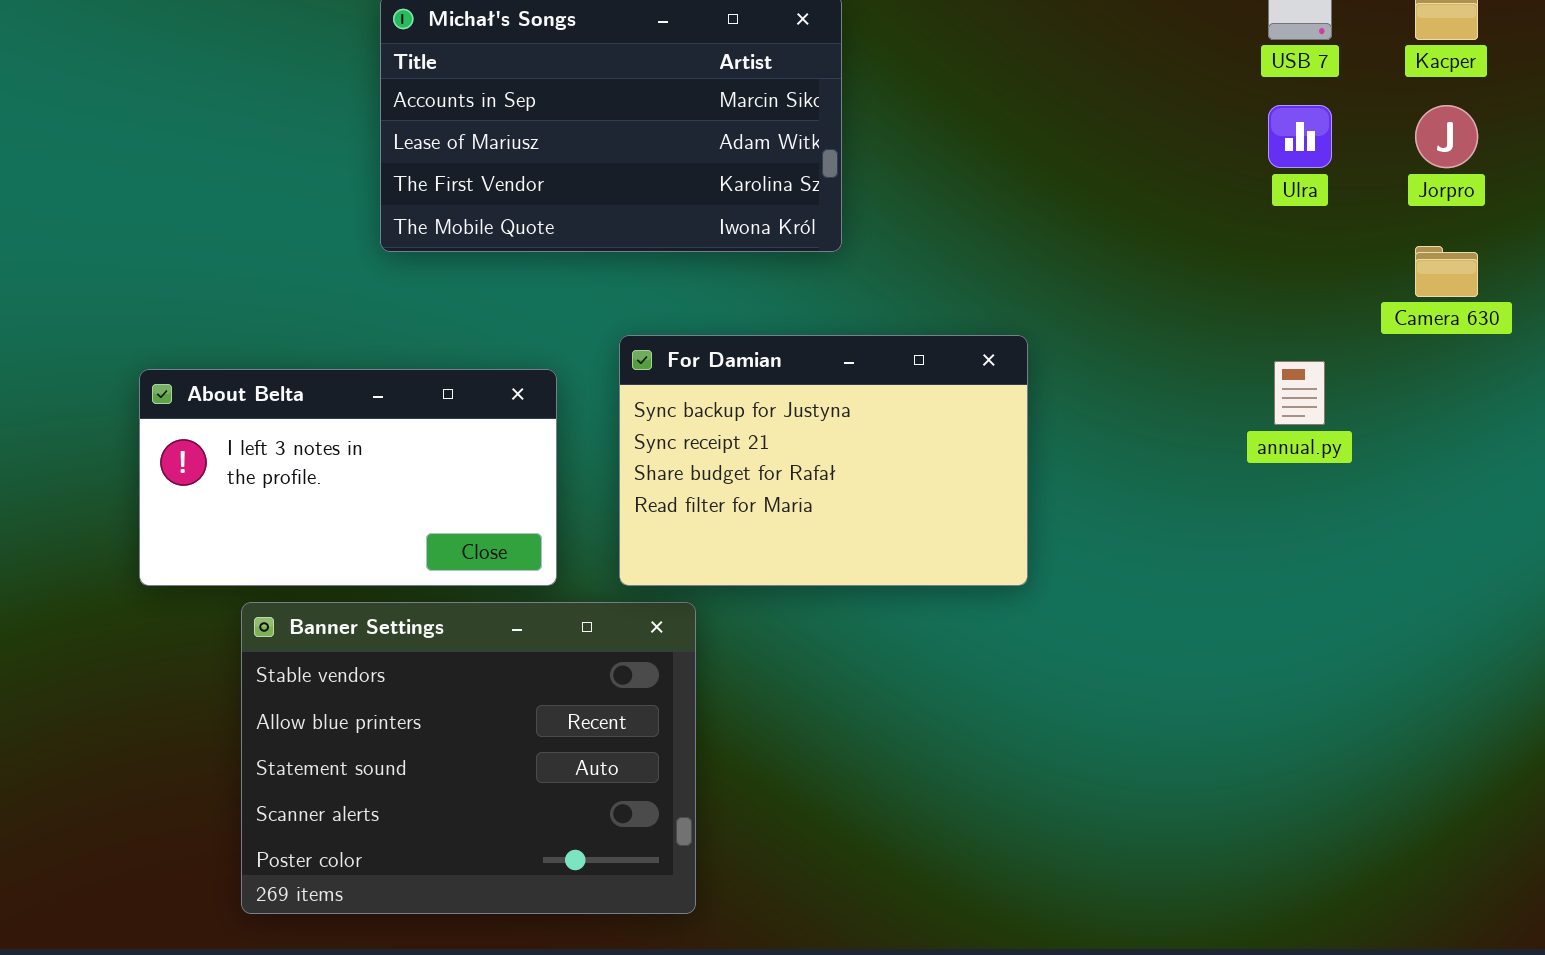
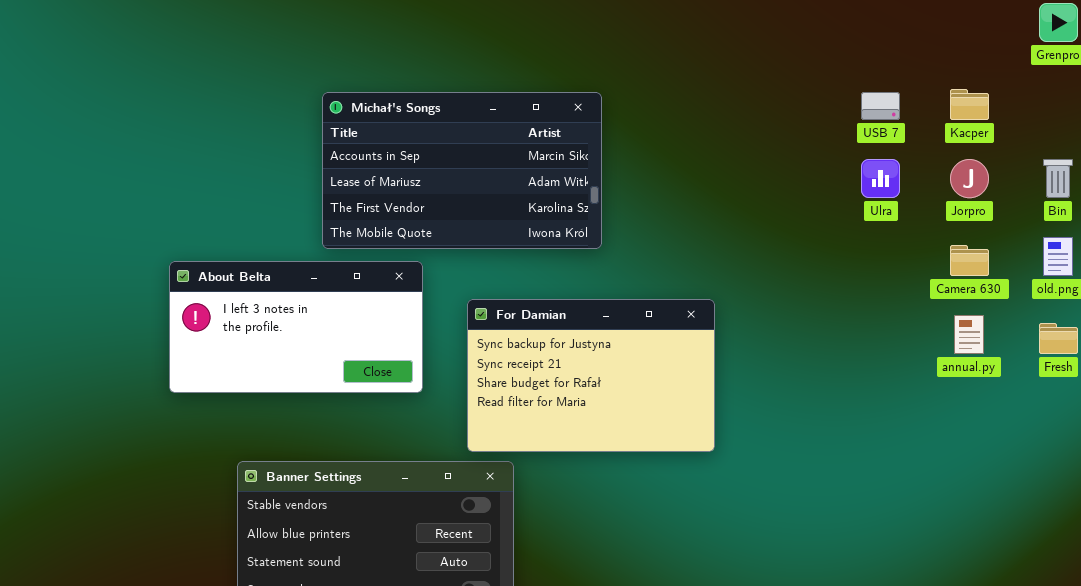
annual.py: [1274,361,1325,425] -> [954,315,984,354], moved
About Belta: [139,369,557,586] -> [169,261,423,393], moved

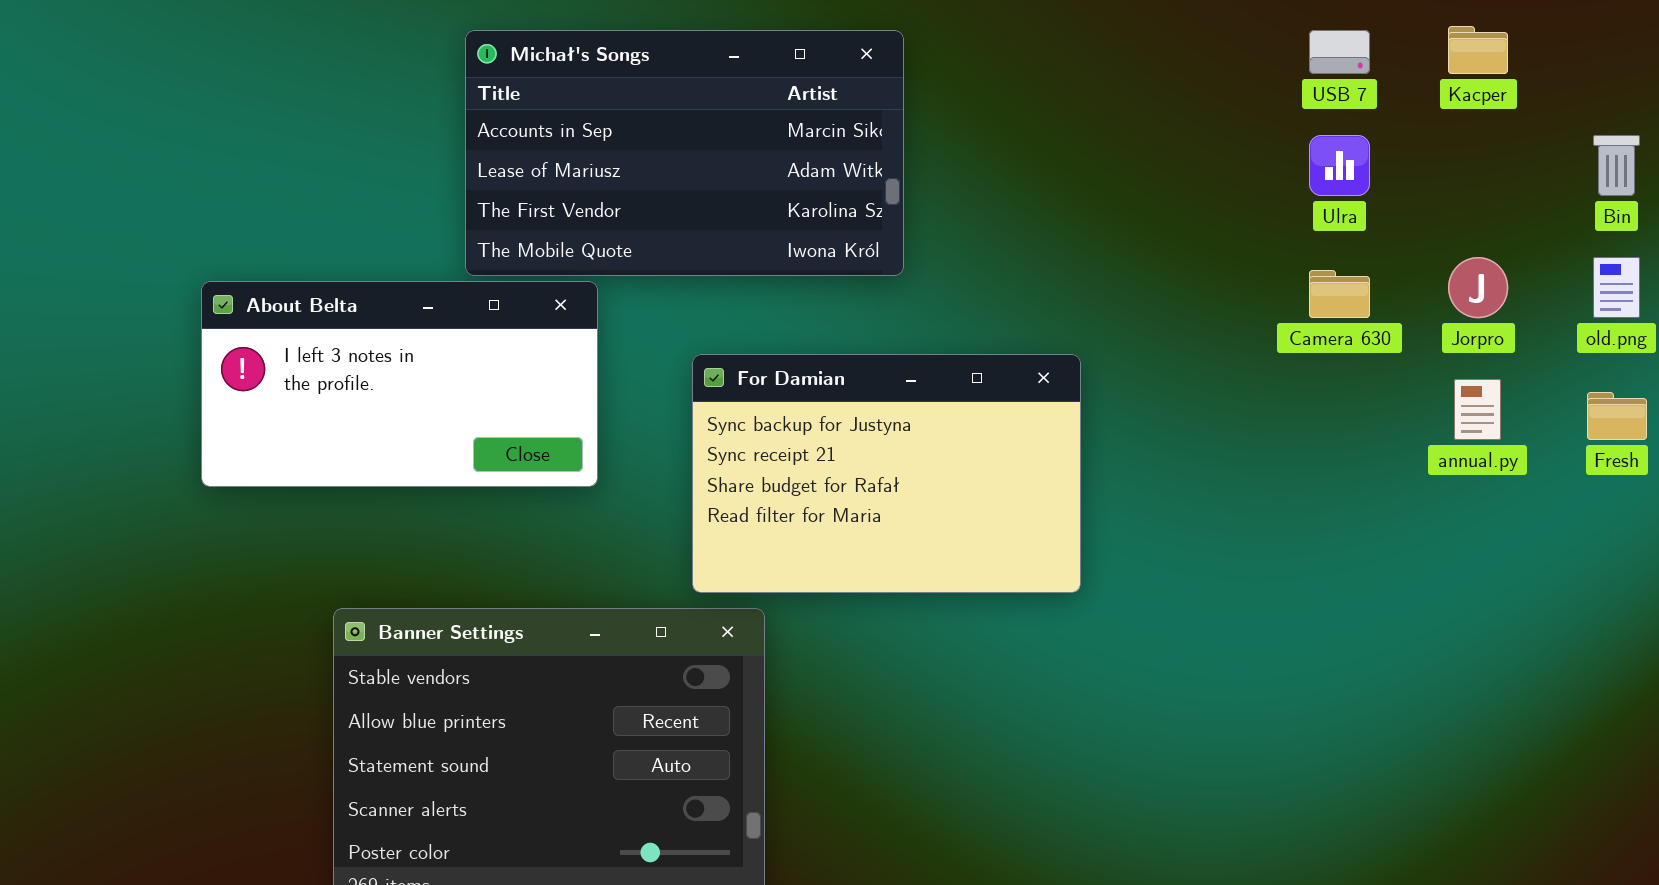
Jorpro: [950,159,989,198] -> [1448,257,1508,318], moved
Camera 630: [950,245,989,276] -> [1309,270,1370,318], moved
About Belta: [169,261,423,393] -> [201,281,598,487], moved

